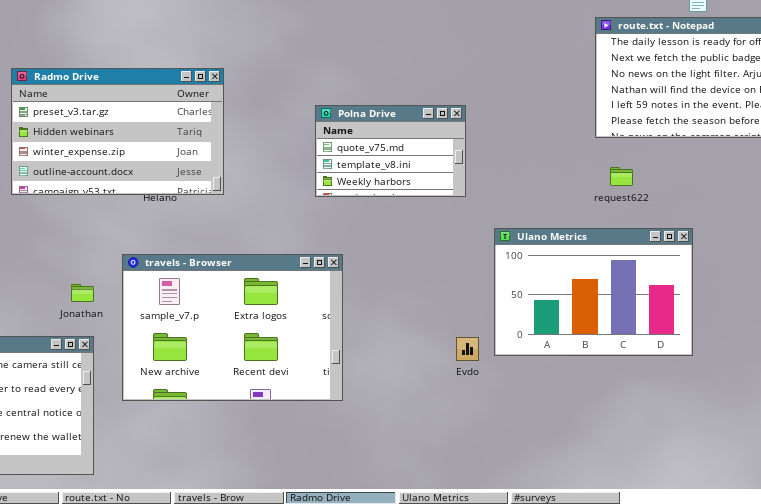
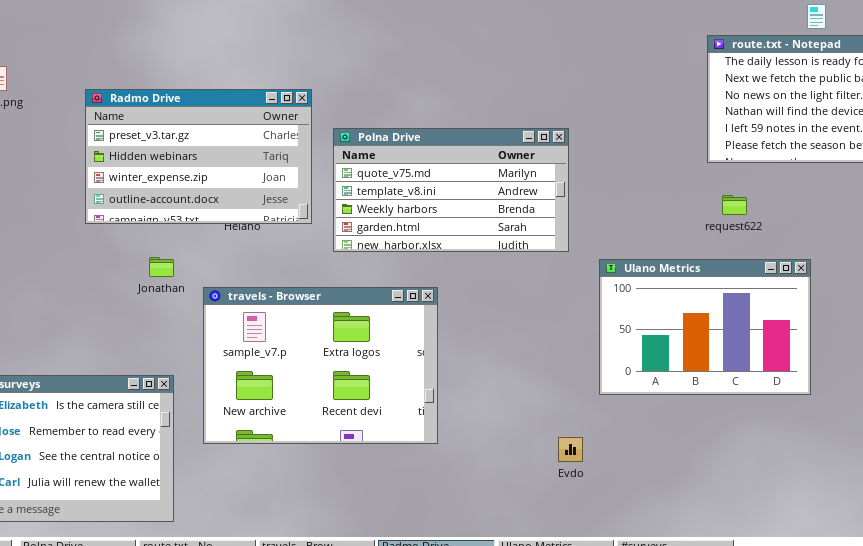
Polna Drive: [315,105,466,197] -> [333,128,569,252], resized
Jonathan: [71,284,94,302] -> [149,257,174,277], moved
Evdo: [456,337,479,361] -> [558,437,583,462], moved

